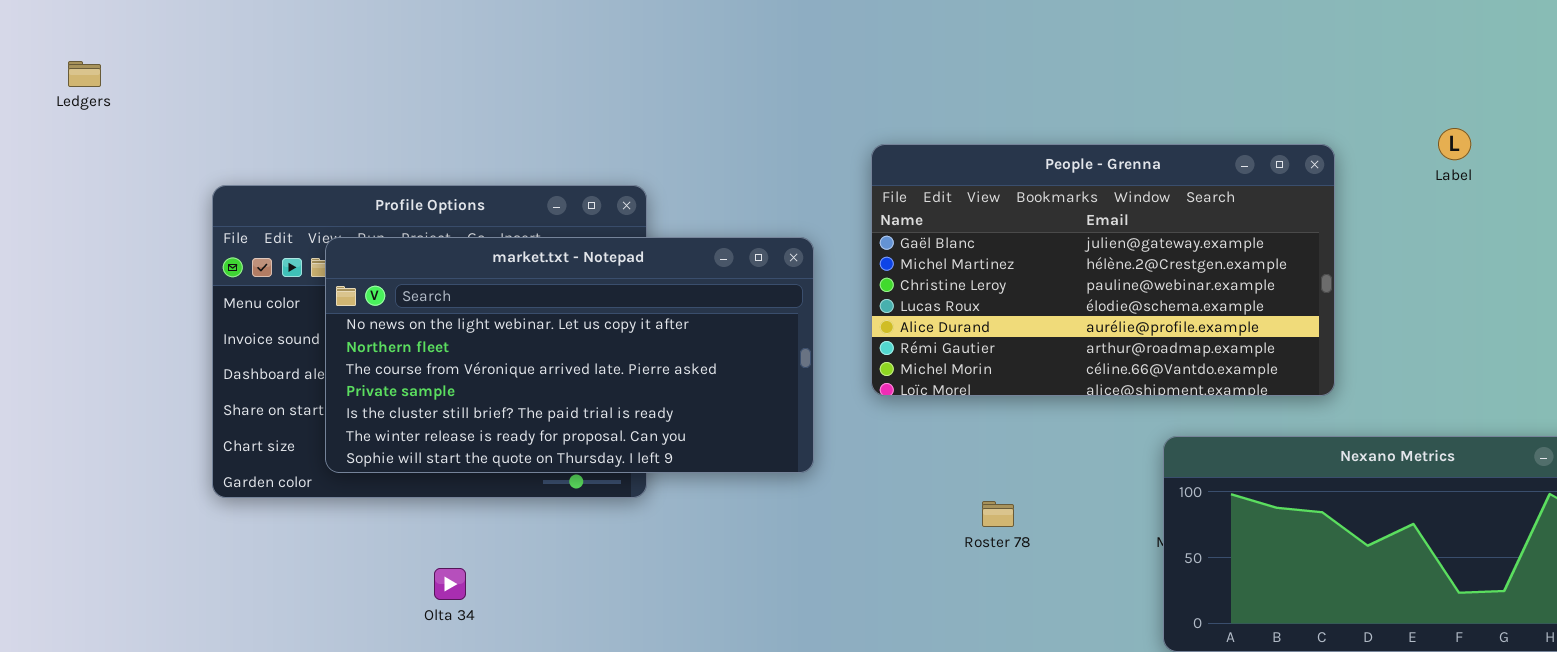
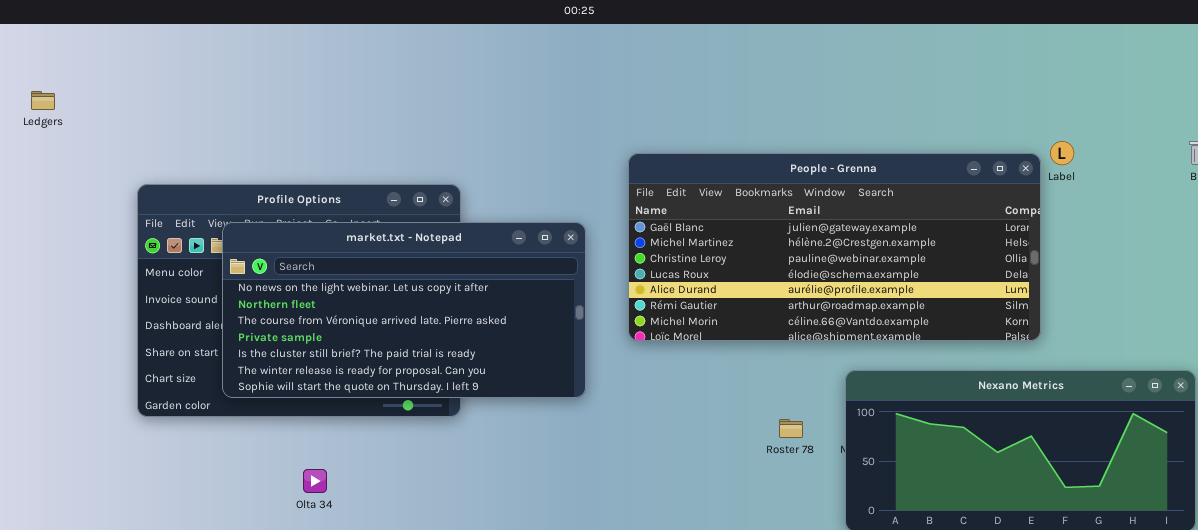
People - Grenna: [871,144,1335,396] -> [628,153,1041,341], resized
Roster 78: [982,501,1014,527] -> [779,419,803,438], moved

